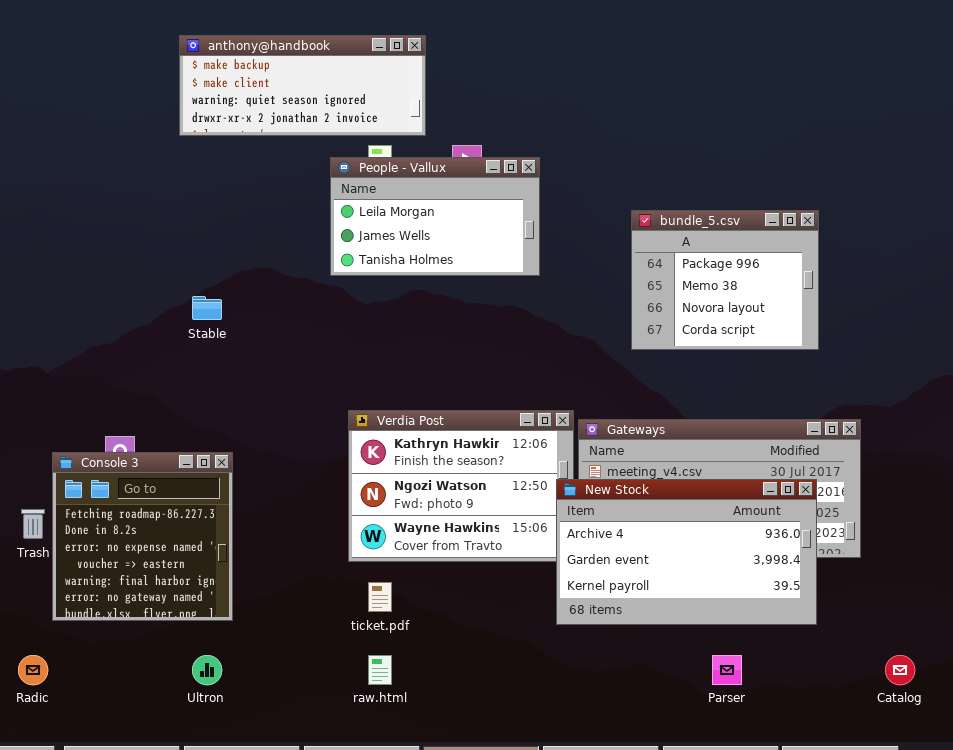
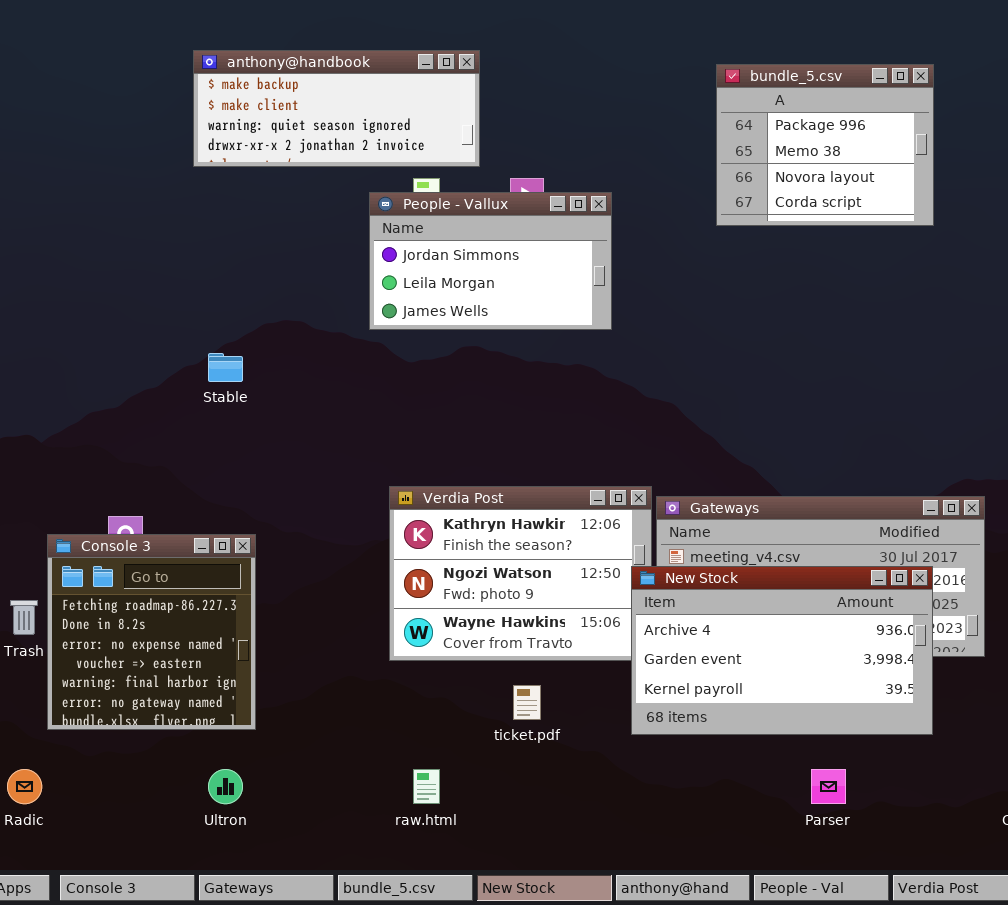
People - Vallux: [330,157,540,276] -> [369,192,612,330], scrolled up 1 row
bundle_5.csv: [631,210,819,350] -> [716,64,934,226], moved
ticket.pdf: [368,582,392,612] -> [513,685,541,720], moved

